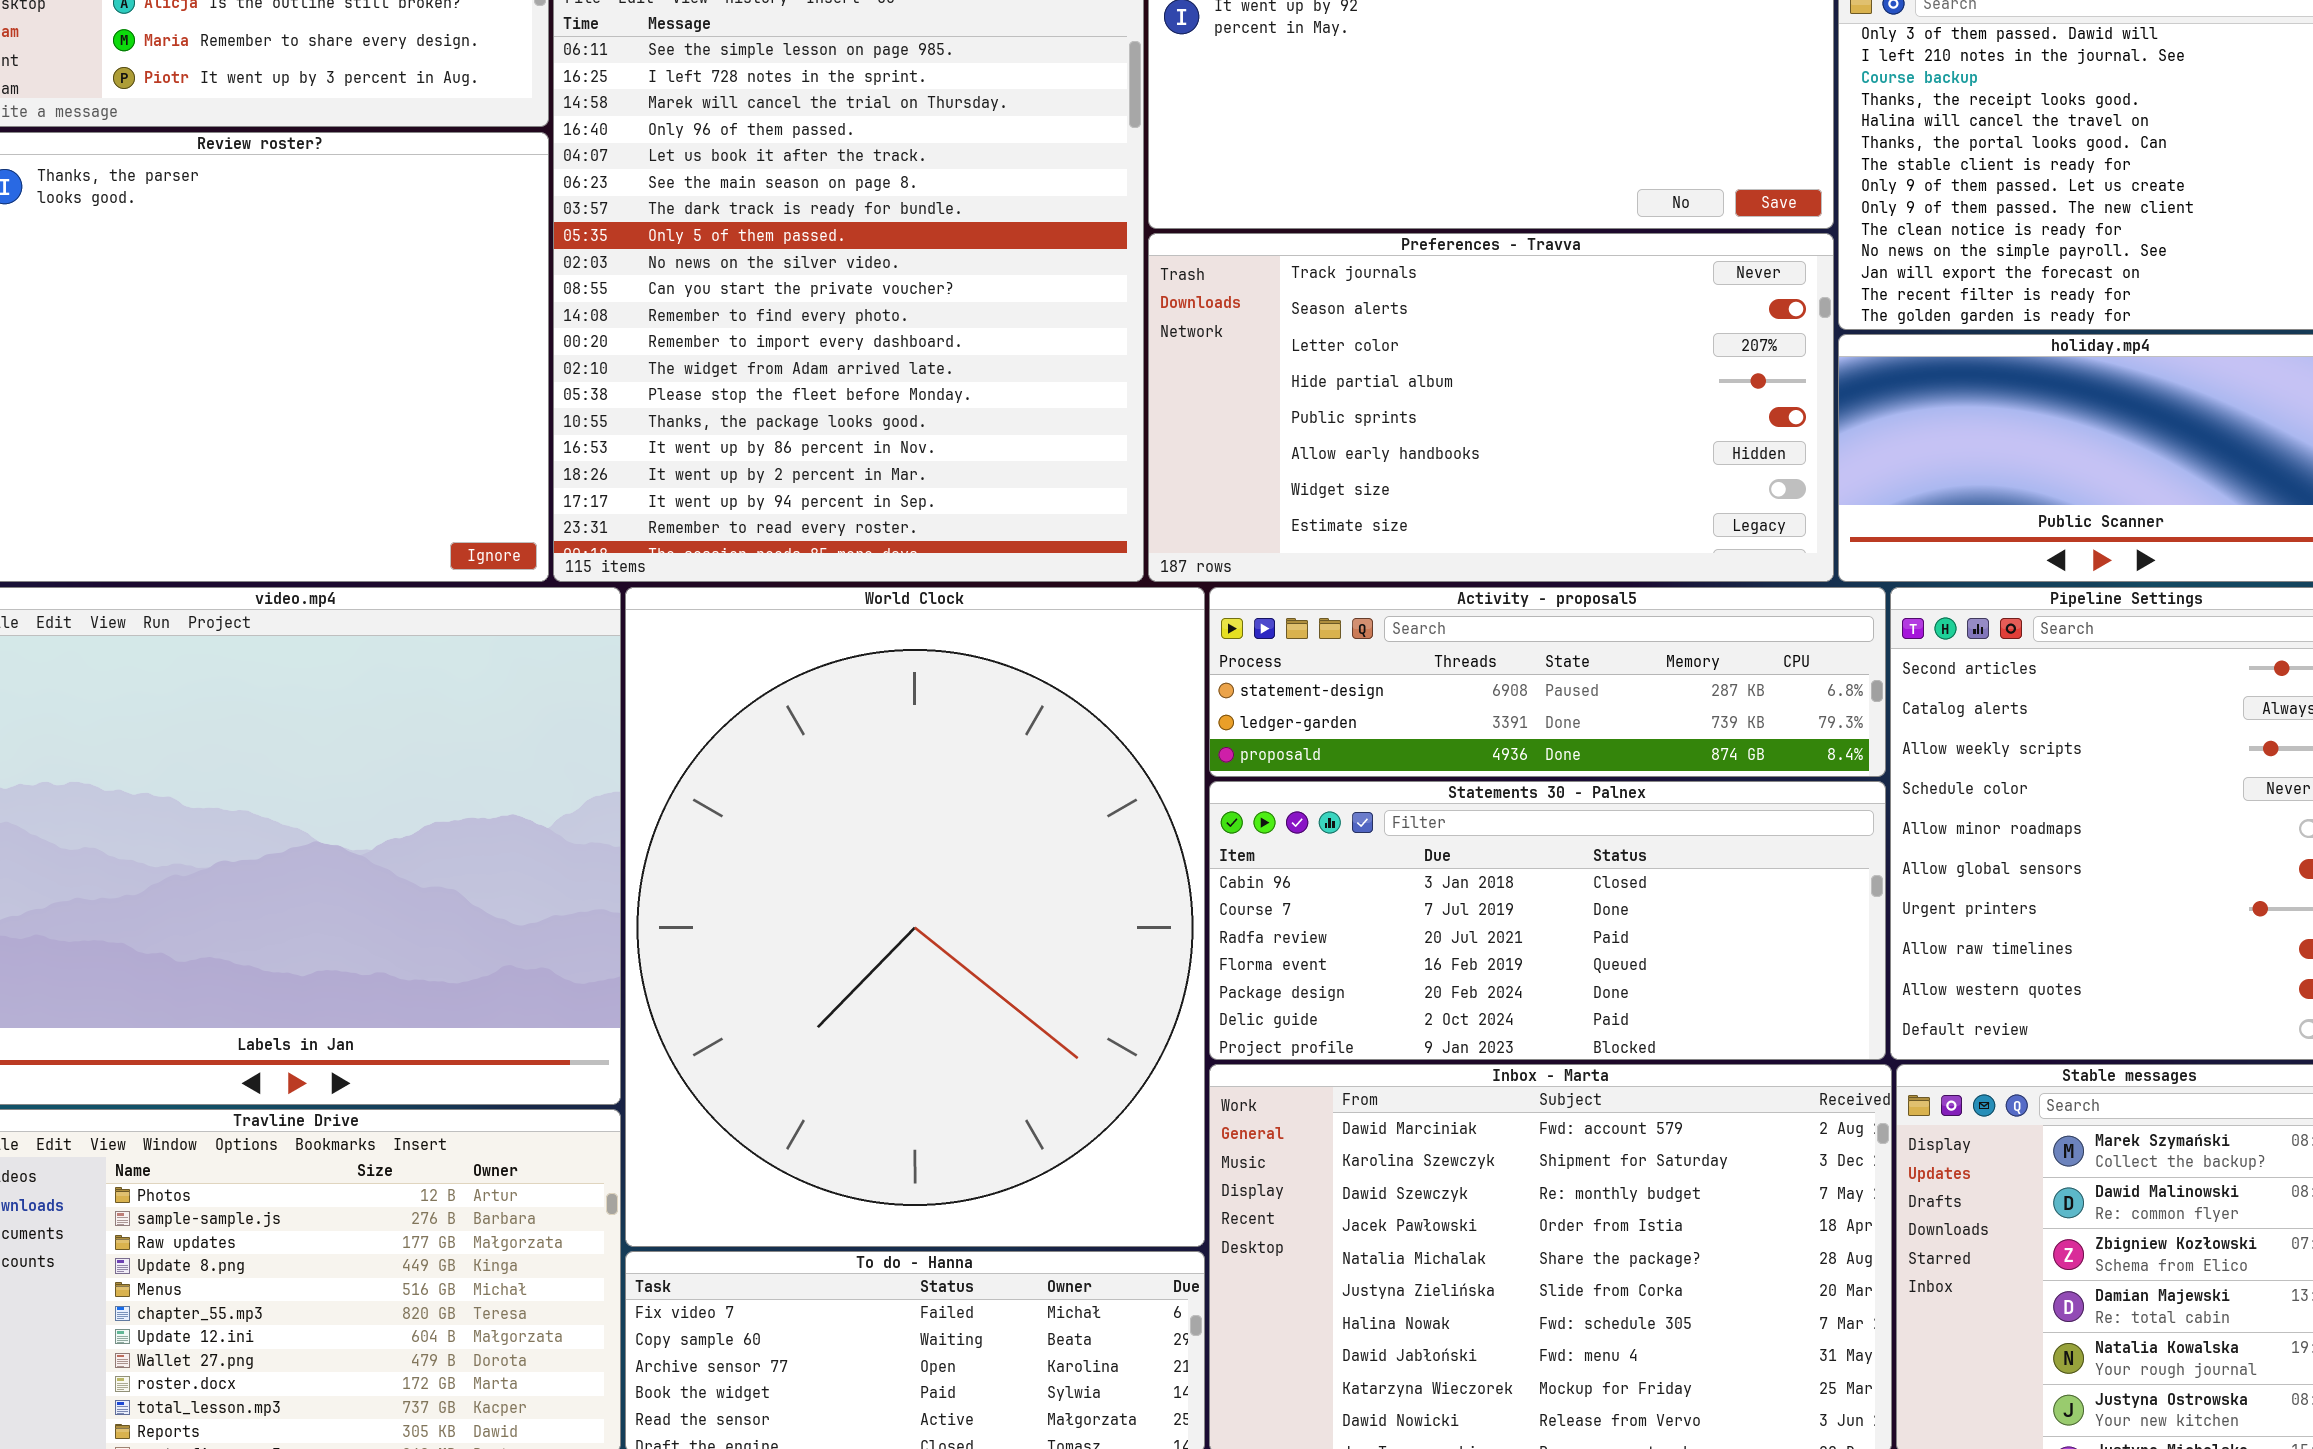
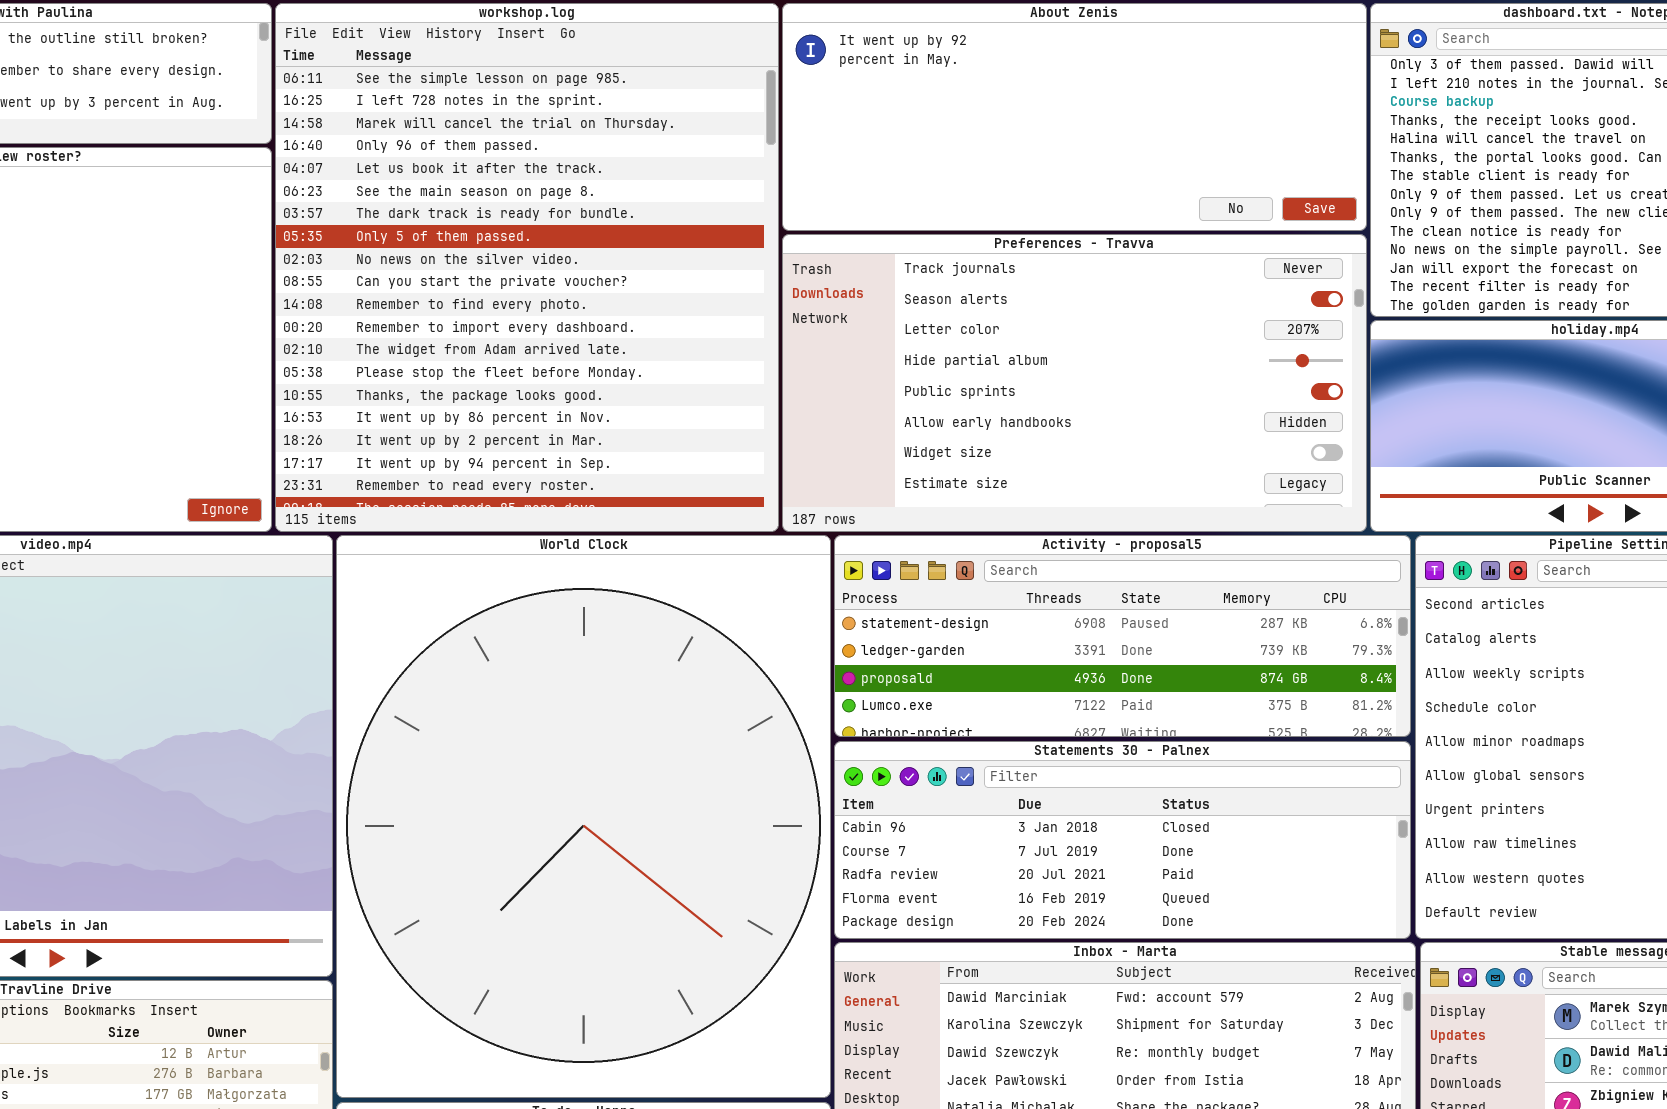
Activity - proposal5: [1209,587,1886,777] -> [834,535,1411,737], resized
Statements 30 - Palnex: [1209,781,1886,1060] -> [834,741,1411,939], resized

